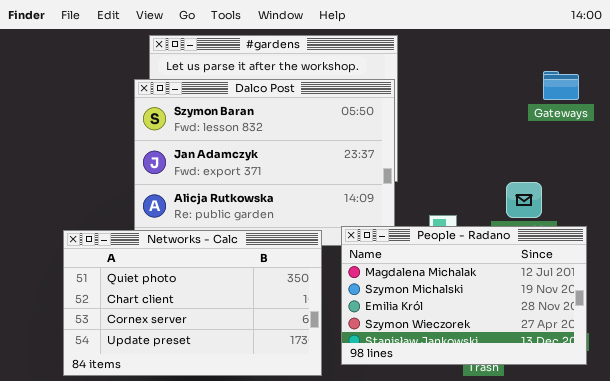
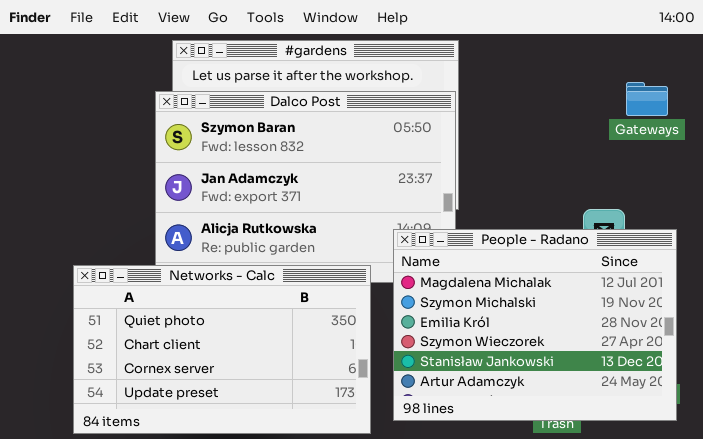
People - Radano: [341,226,587,365] -> [393,229,677,421], resized

